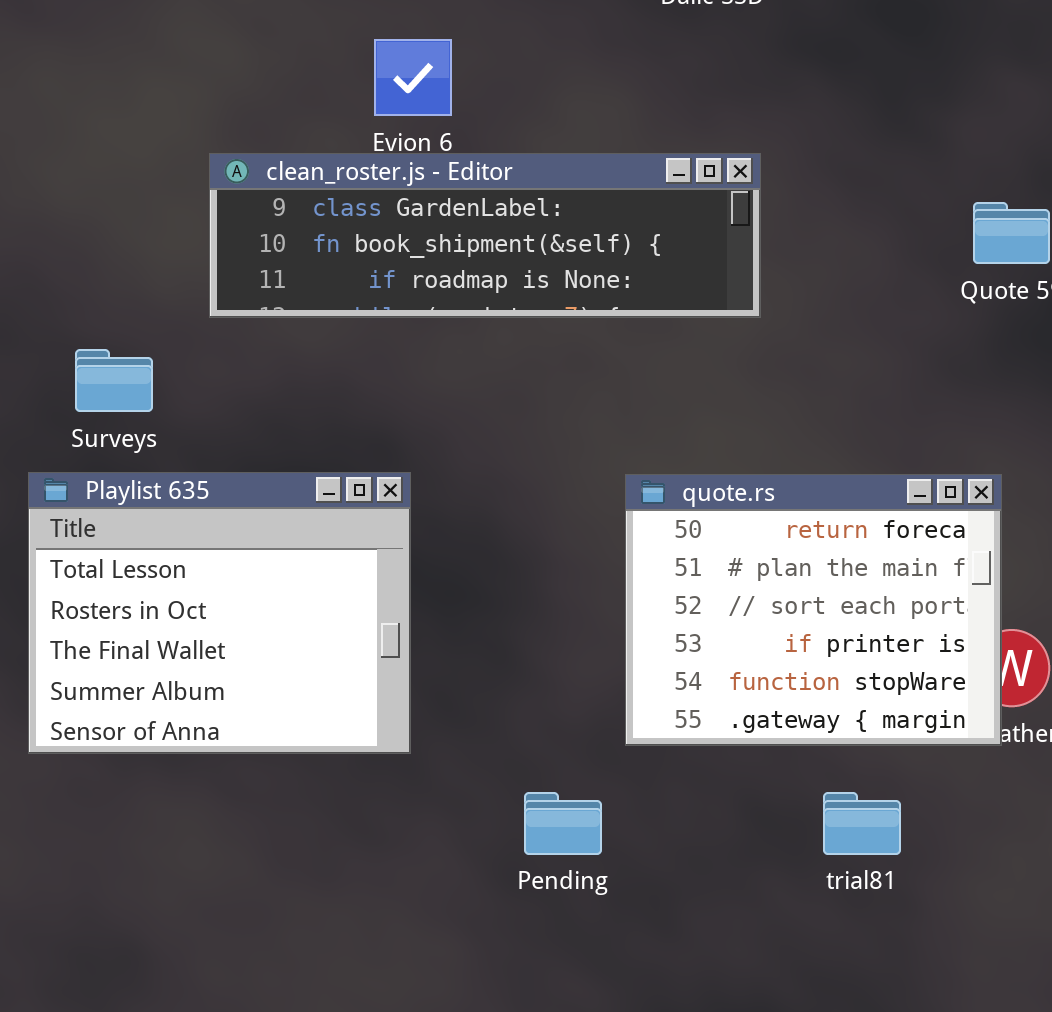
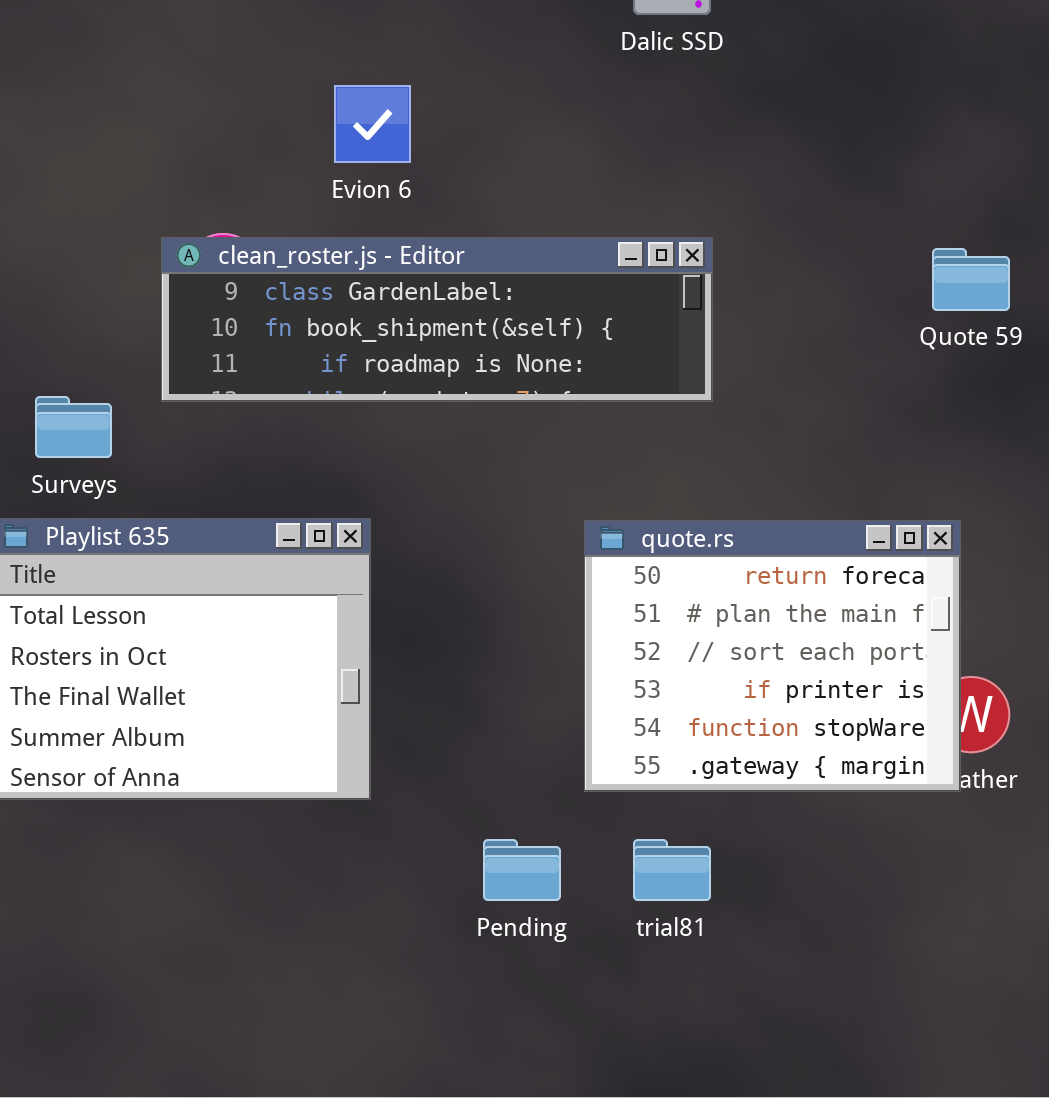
clean_roster.js - Editor: [209,153,761,318] -> [161,237,713,402], moved
trial81: [823,792,901,855] -> [633,839,711,901], moved

